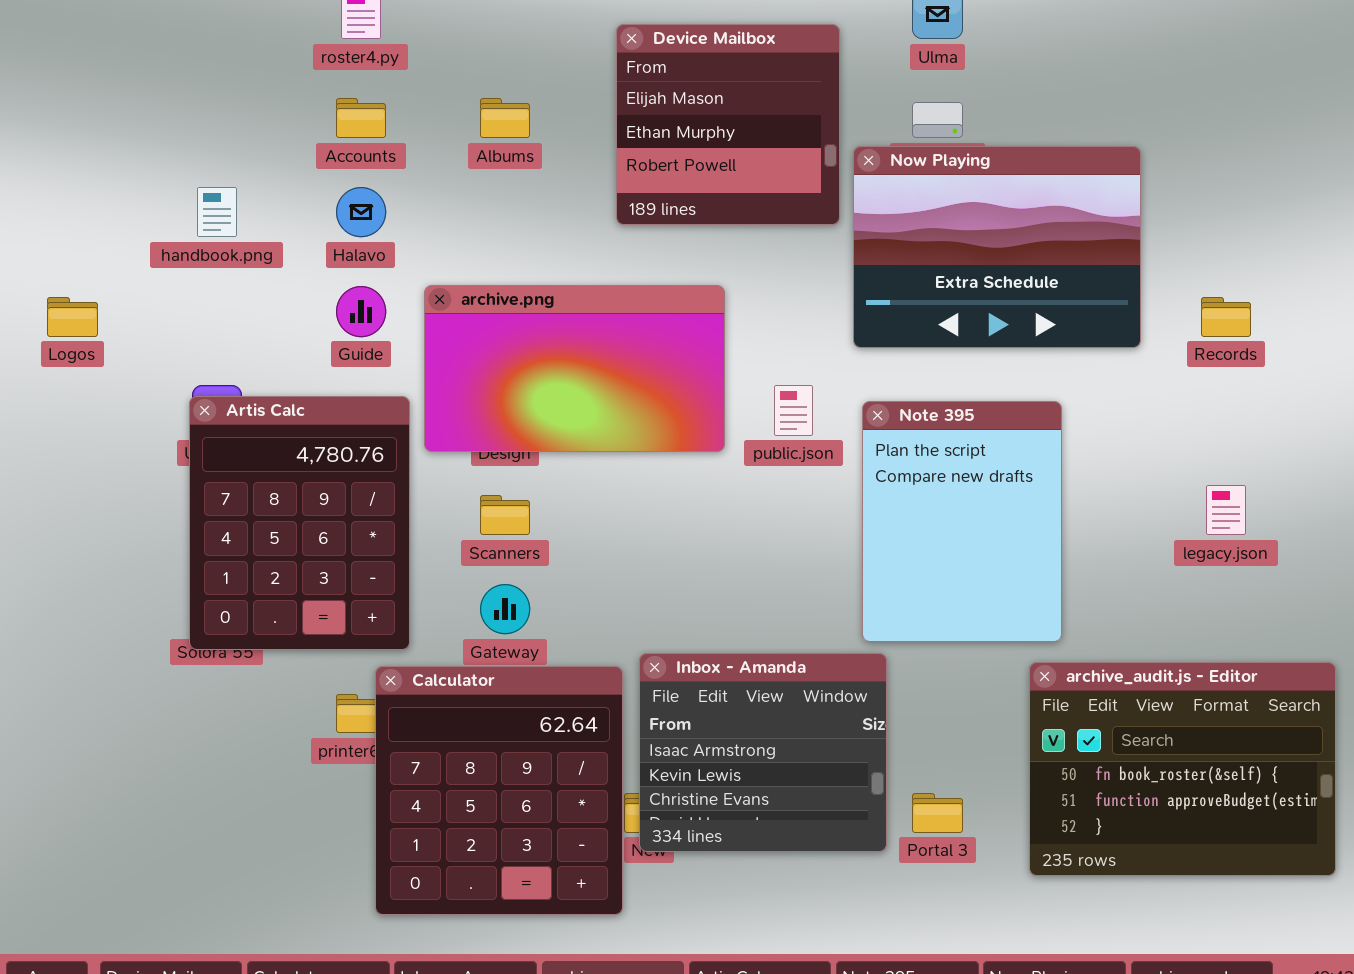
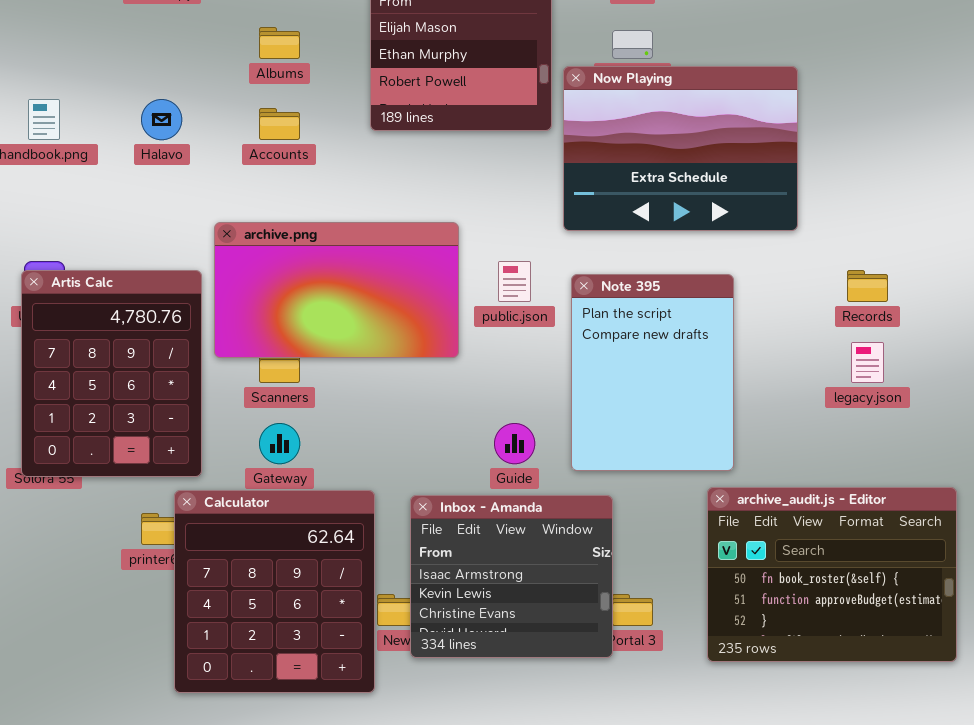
Accounts: [336,98,386,138] -> [259,108,300,140], moved
archive.png: [424,285,725,452] -> [214,222,459,358], moved
Guide: [336,286,386,337] -> [494,423,535,464], moved
Records: [1201,297,1251,337] -> [847,270,888,302], moved
Inbox - Amanda: [639,653,887,852] -> [410,495,613,658], moved

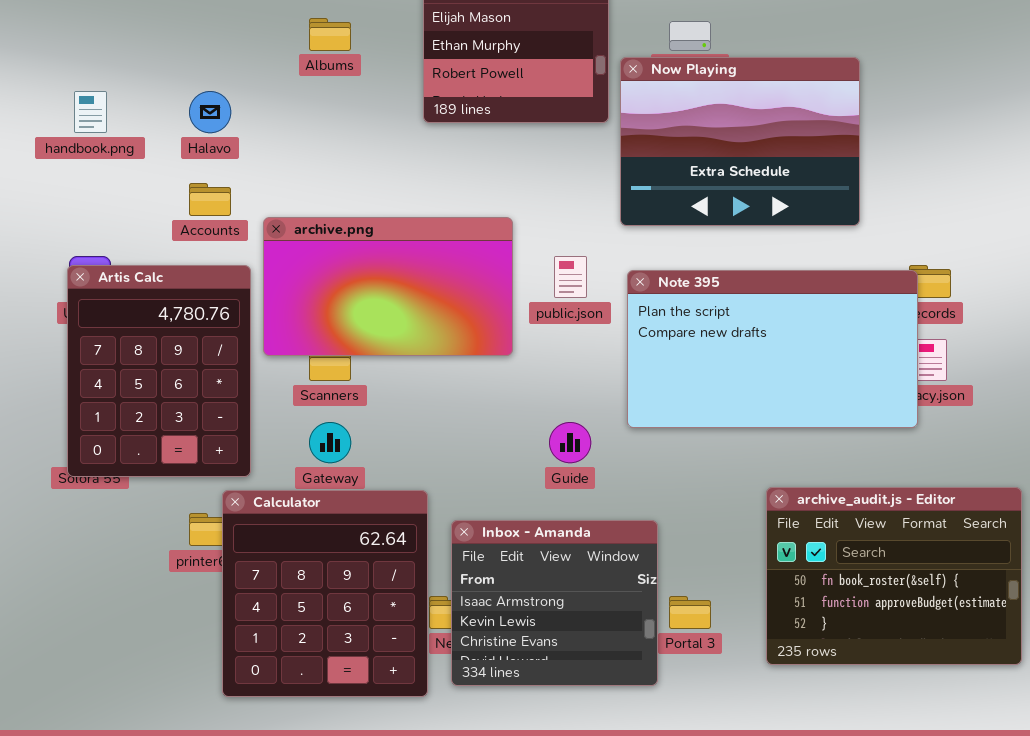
Accounts: [259,108,300,140] -> [189,183,231,216], moved
Note 395: [571,274,734,471] -> [627,270,918,428], resized
Inbox - Amanda: [410,495,613,658] -> [451,520,658,686], moved

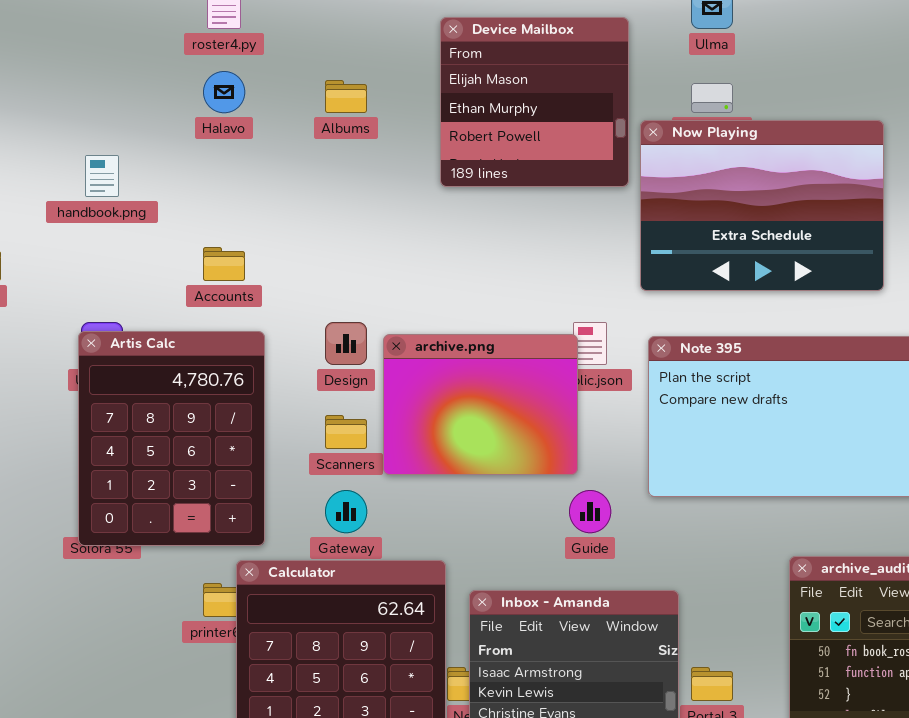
Halavo: [189,91,231,133] -> [203,71,245,113], moved
archive.png: [263,217,513,356] -> [383,334,578,475], moved, resized

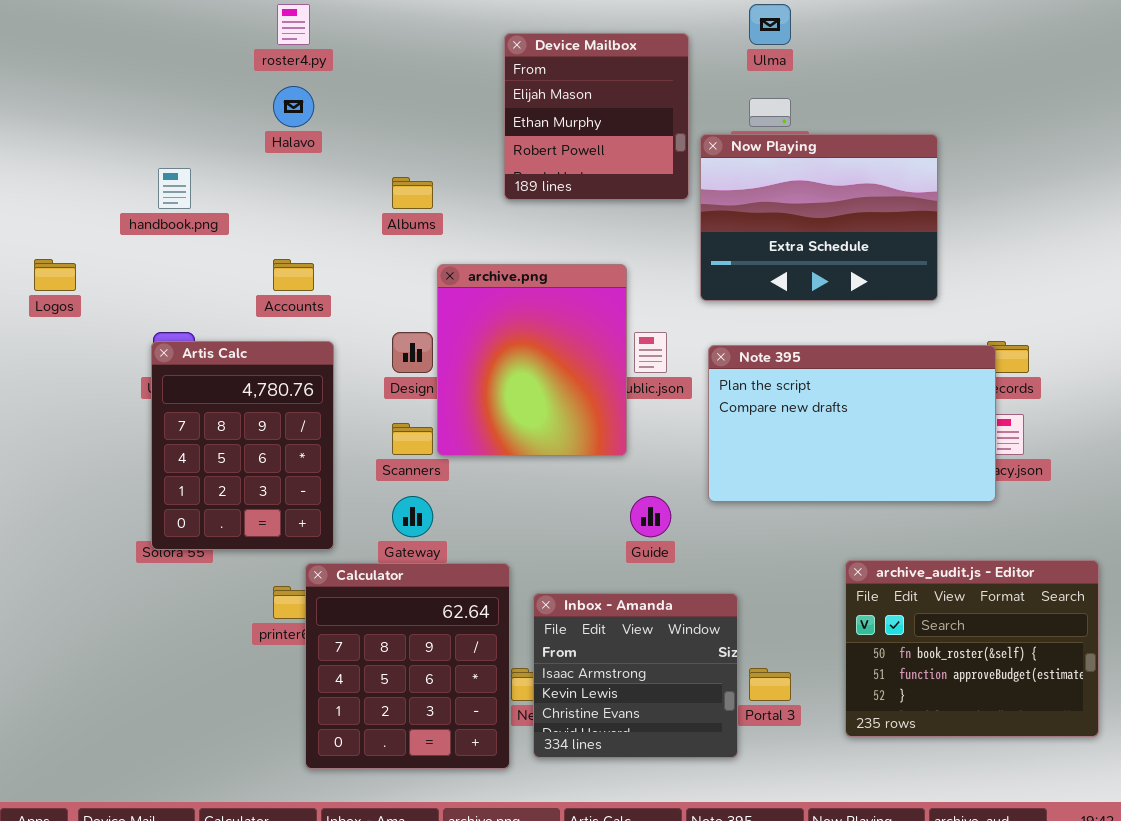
Albums: [325,80,367,113] -> [392,177,433,209], moved
archive.png: [383,334,578,475] -> [437,264,627,456], moved, resized

